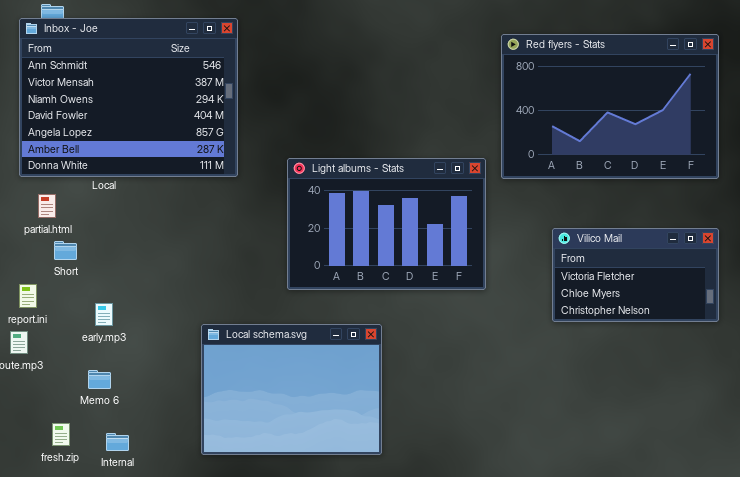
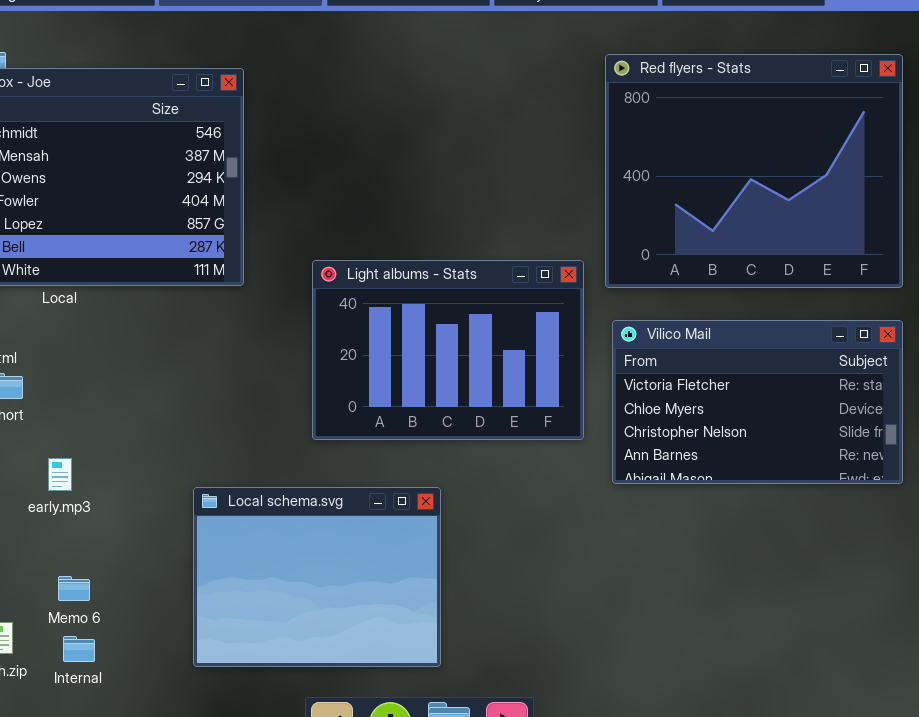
Red flyers - Stats: [501,34,719,179] -> [605,54,903,288], resized
Vilico Mail: [552,228,719,322] -> [612,320,903,484], resized
Memo 6: [88,370,111,389] -> [58,576,90,601], moved

